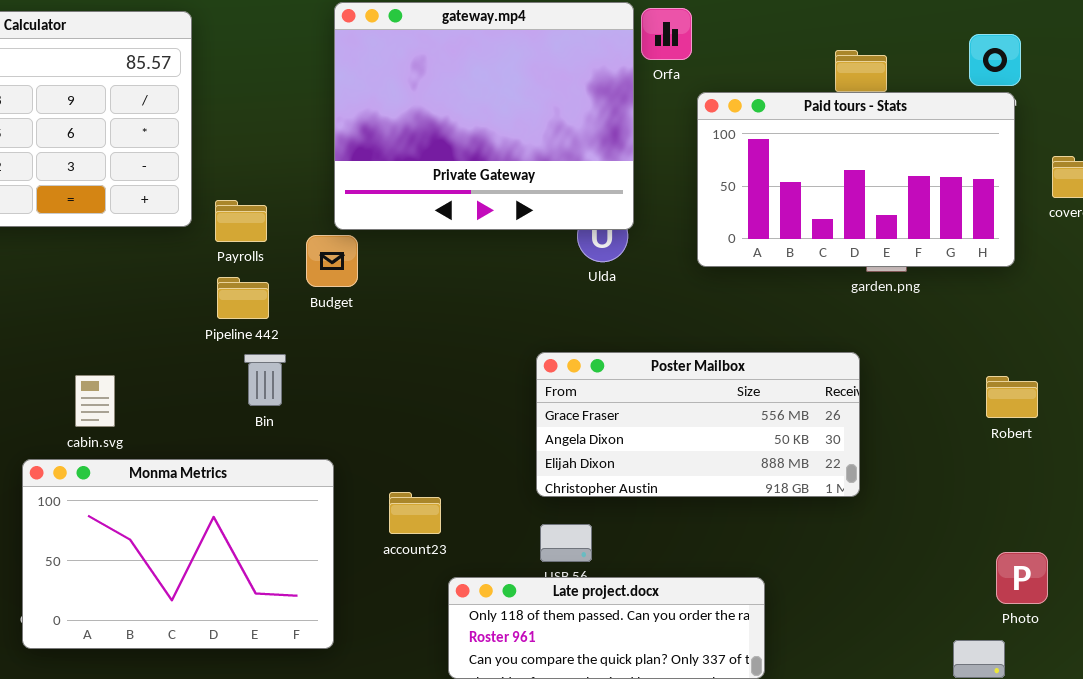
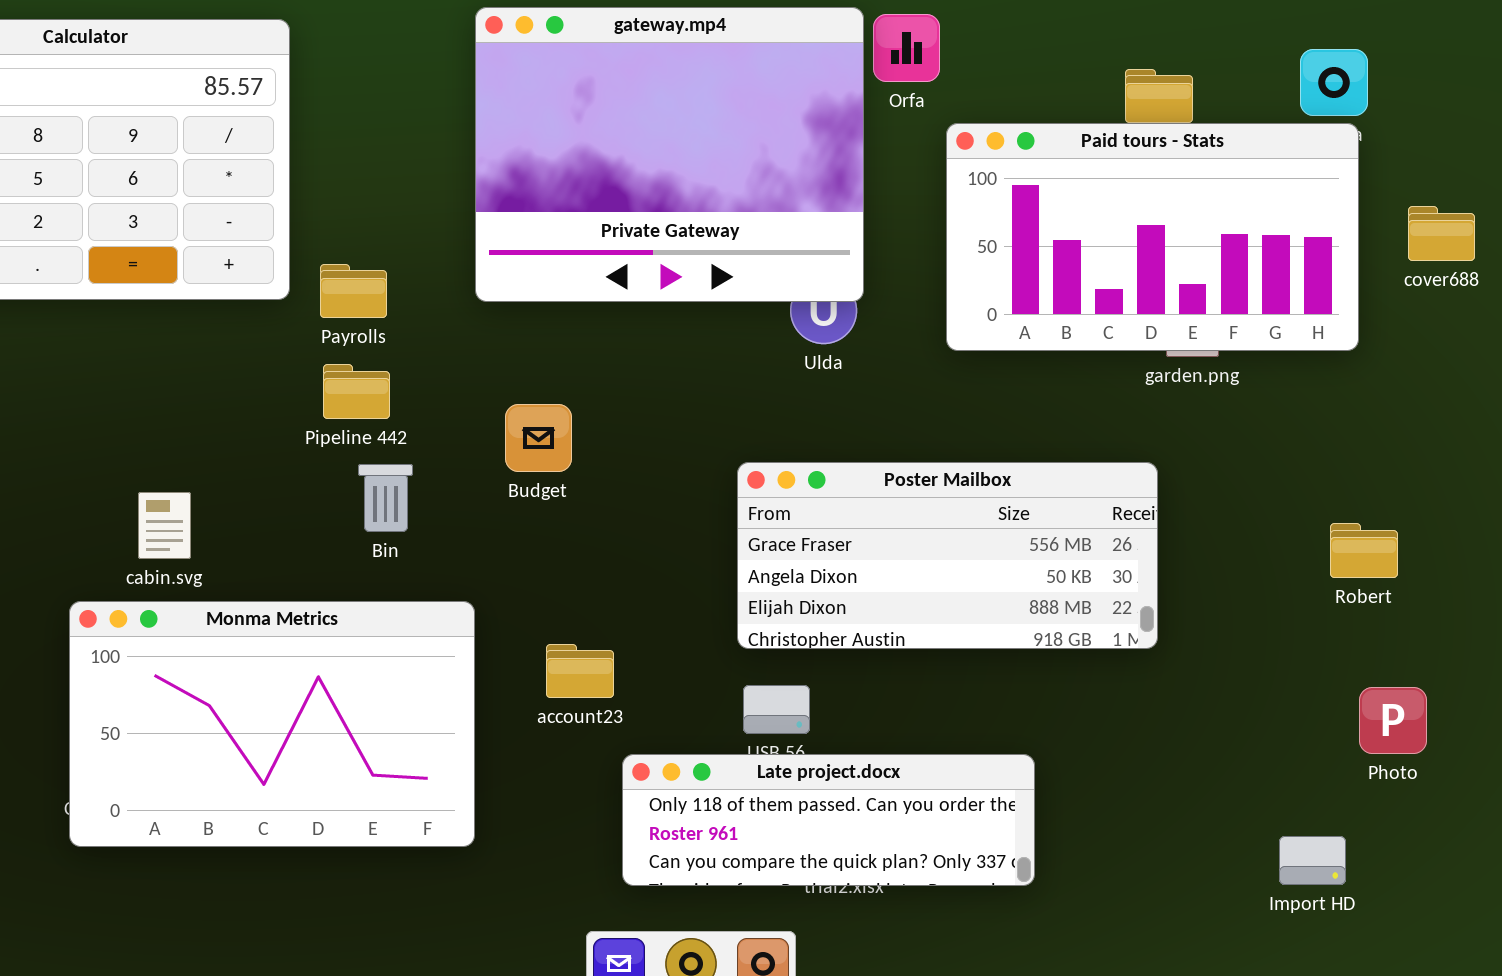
Budget: [306,235,358,287] -> [505,404,572,472], moved
Robert: [986,376,1038,418] -> [1330,523,1398,578], moved
Photo: [996,552,1048,604] -> [1359,687,1427,754], moved

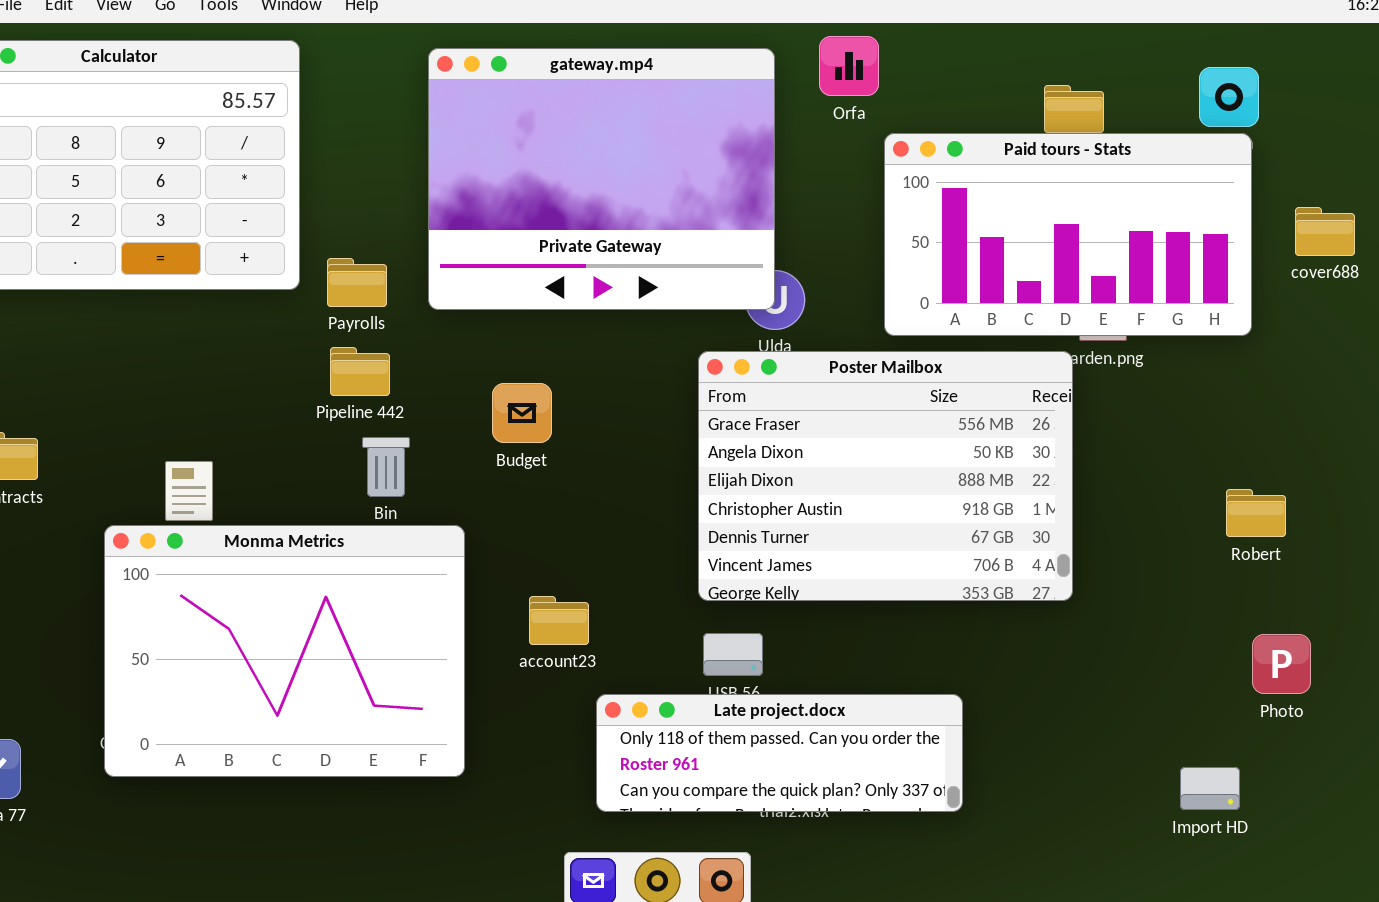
gateway.mp4: [475,7,864,302] -> [428,48,775,310], moved
Poster Mailbox: [737,462,1158,649] -> [698,351,1073,601], resized
Monma Metrics: [69,601,475,847] -> [104,525,465,777], resized

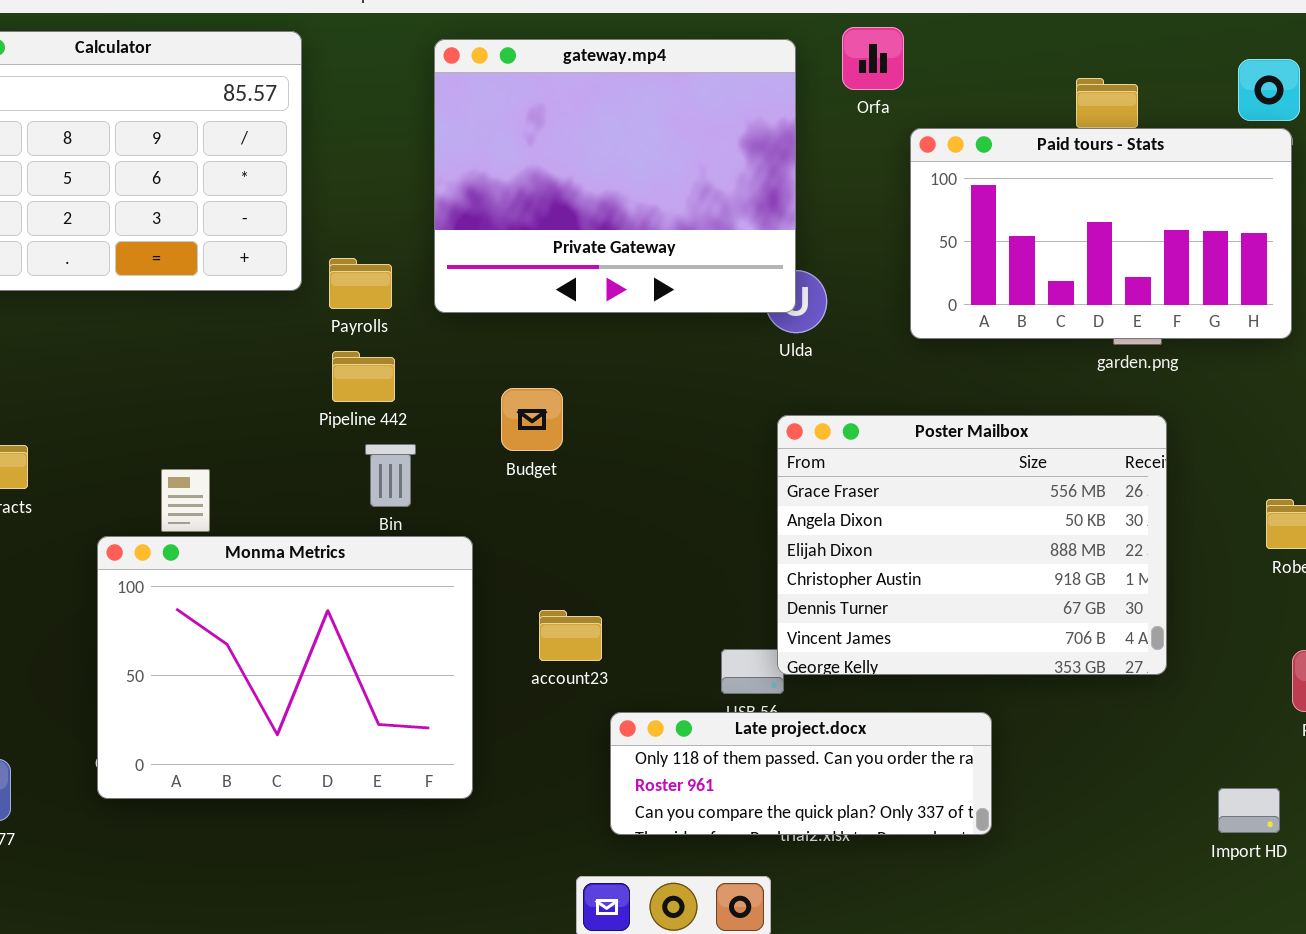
Poster Mailbox: [698,351,1073,601] -> [777,415,1167,675], moved

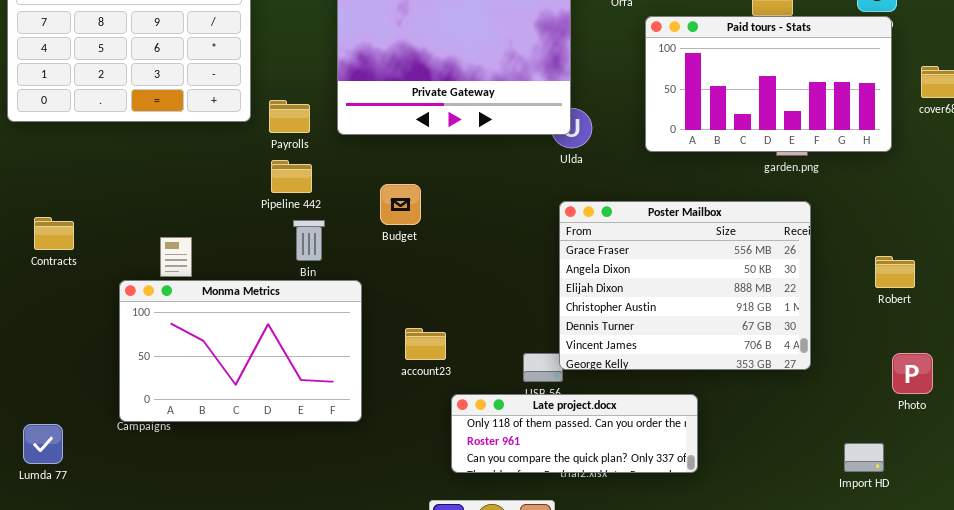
Monma Metrics: [97,536,473,799] -> [119,280,362,422], resized

